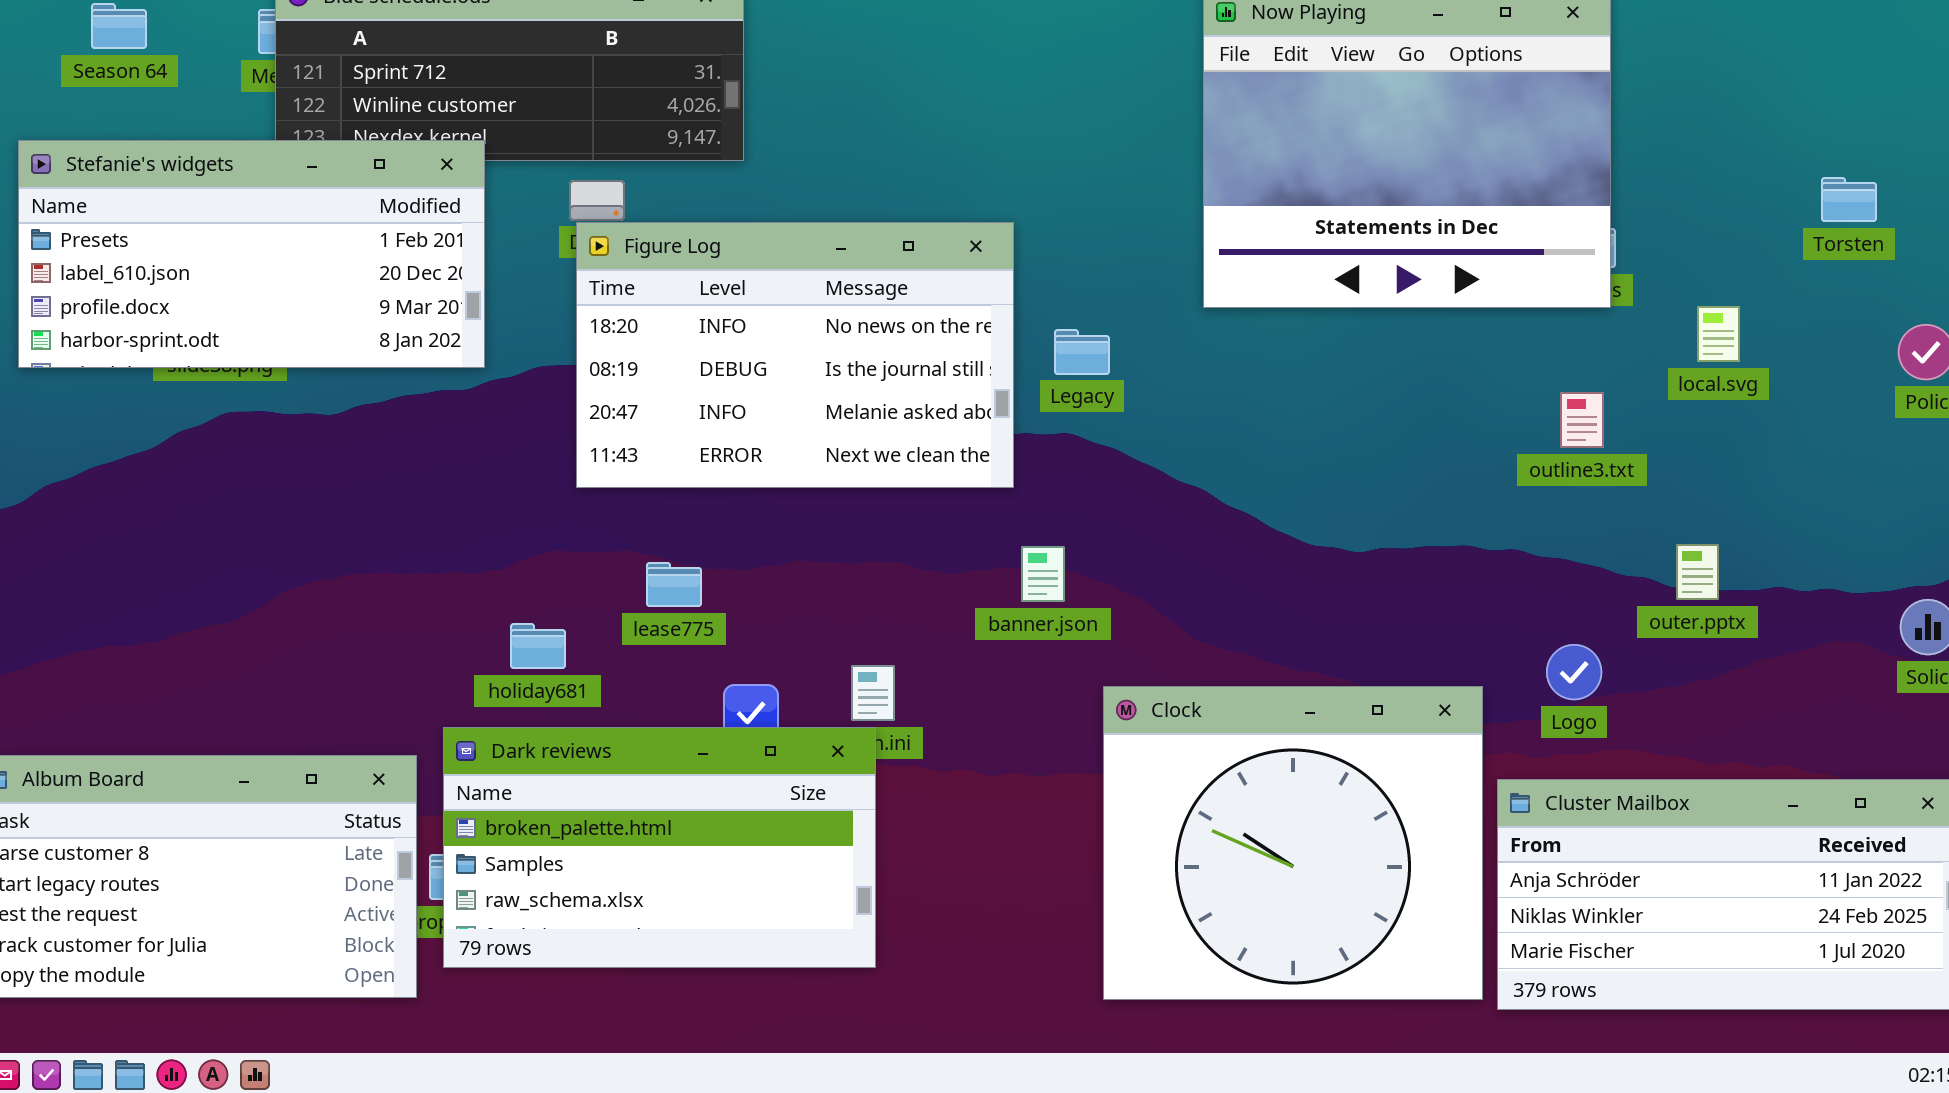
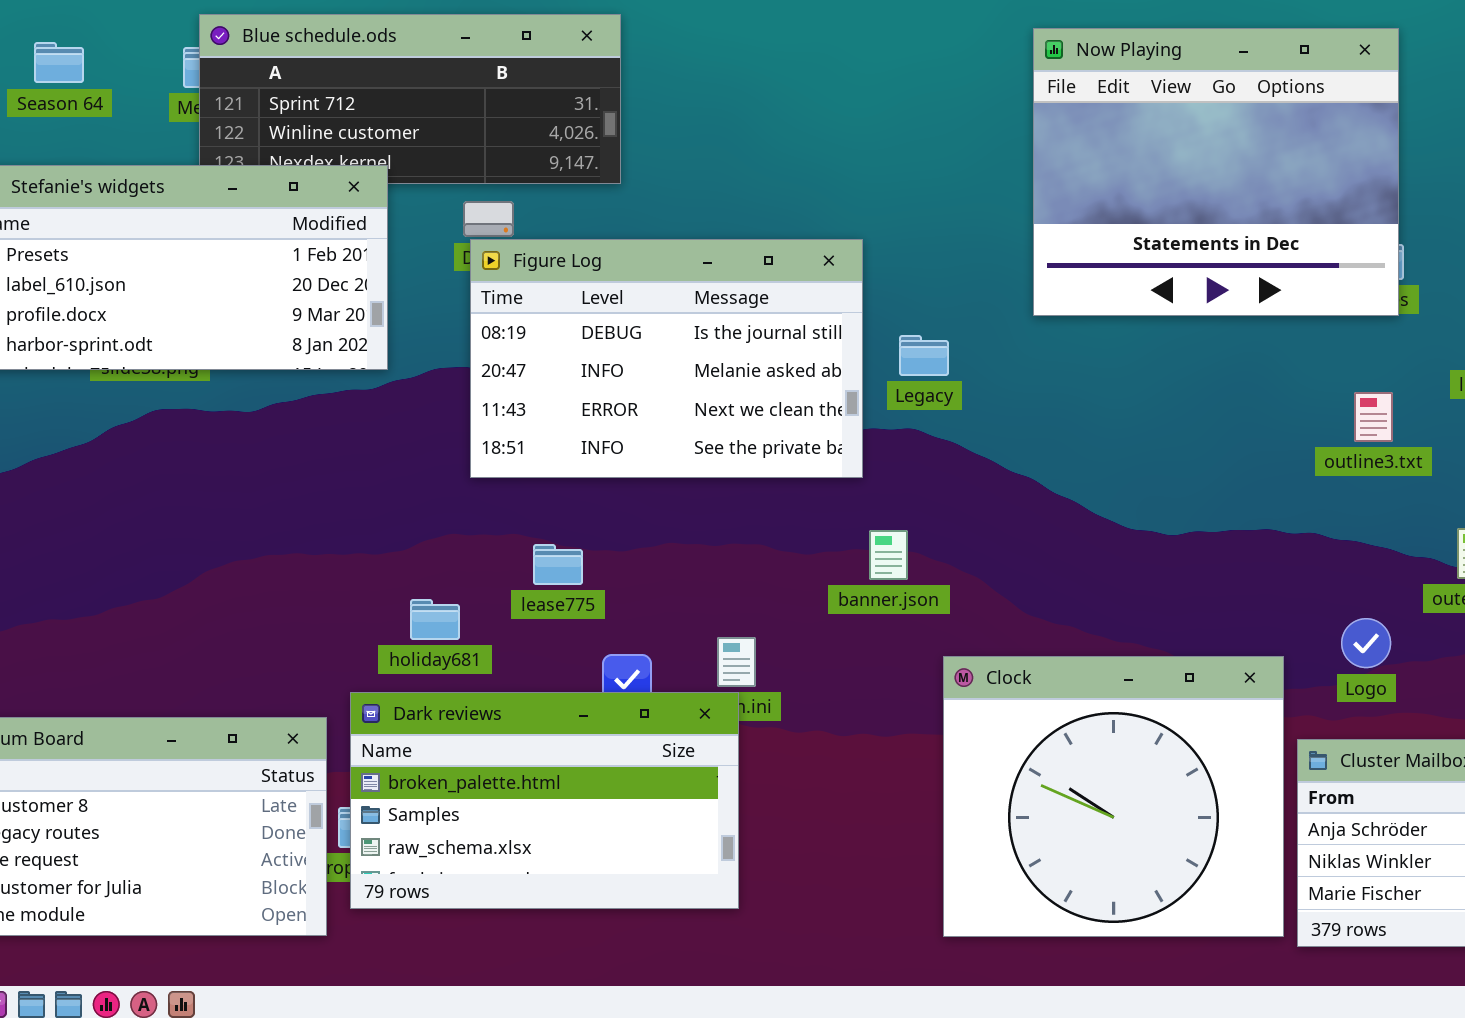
Figure Log: [576,222,1014,488] -> [470,239,863,478], scrolled down 1 row

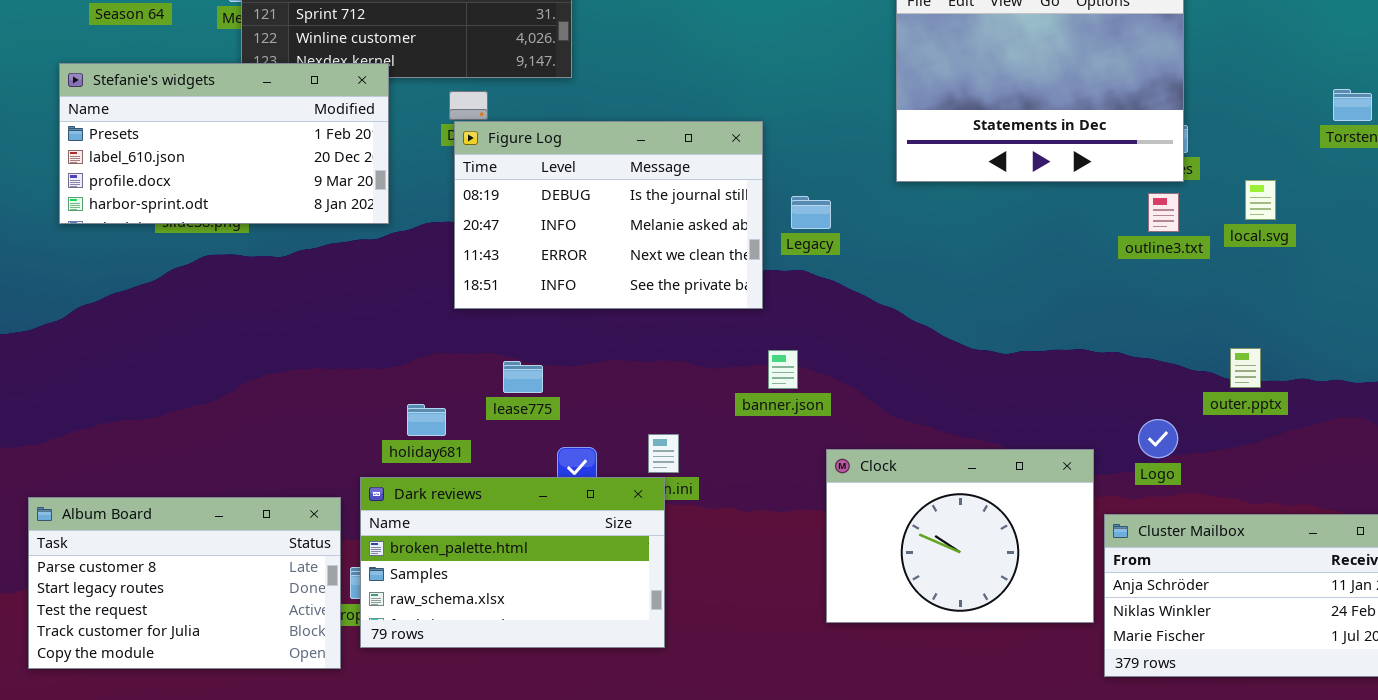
outline3.txt: [1354,392,1393,442] -> [1148,193,1179,232], moved
Clock: [943,656,1284,937] -> [826,449,1094,623], resized

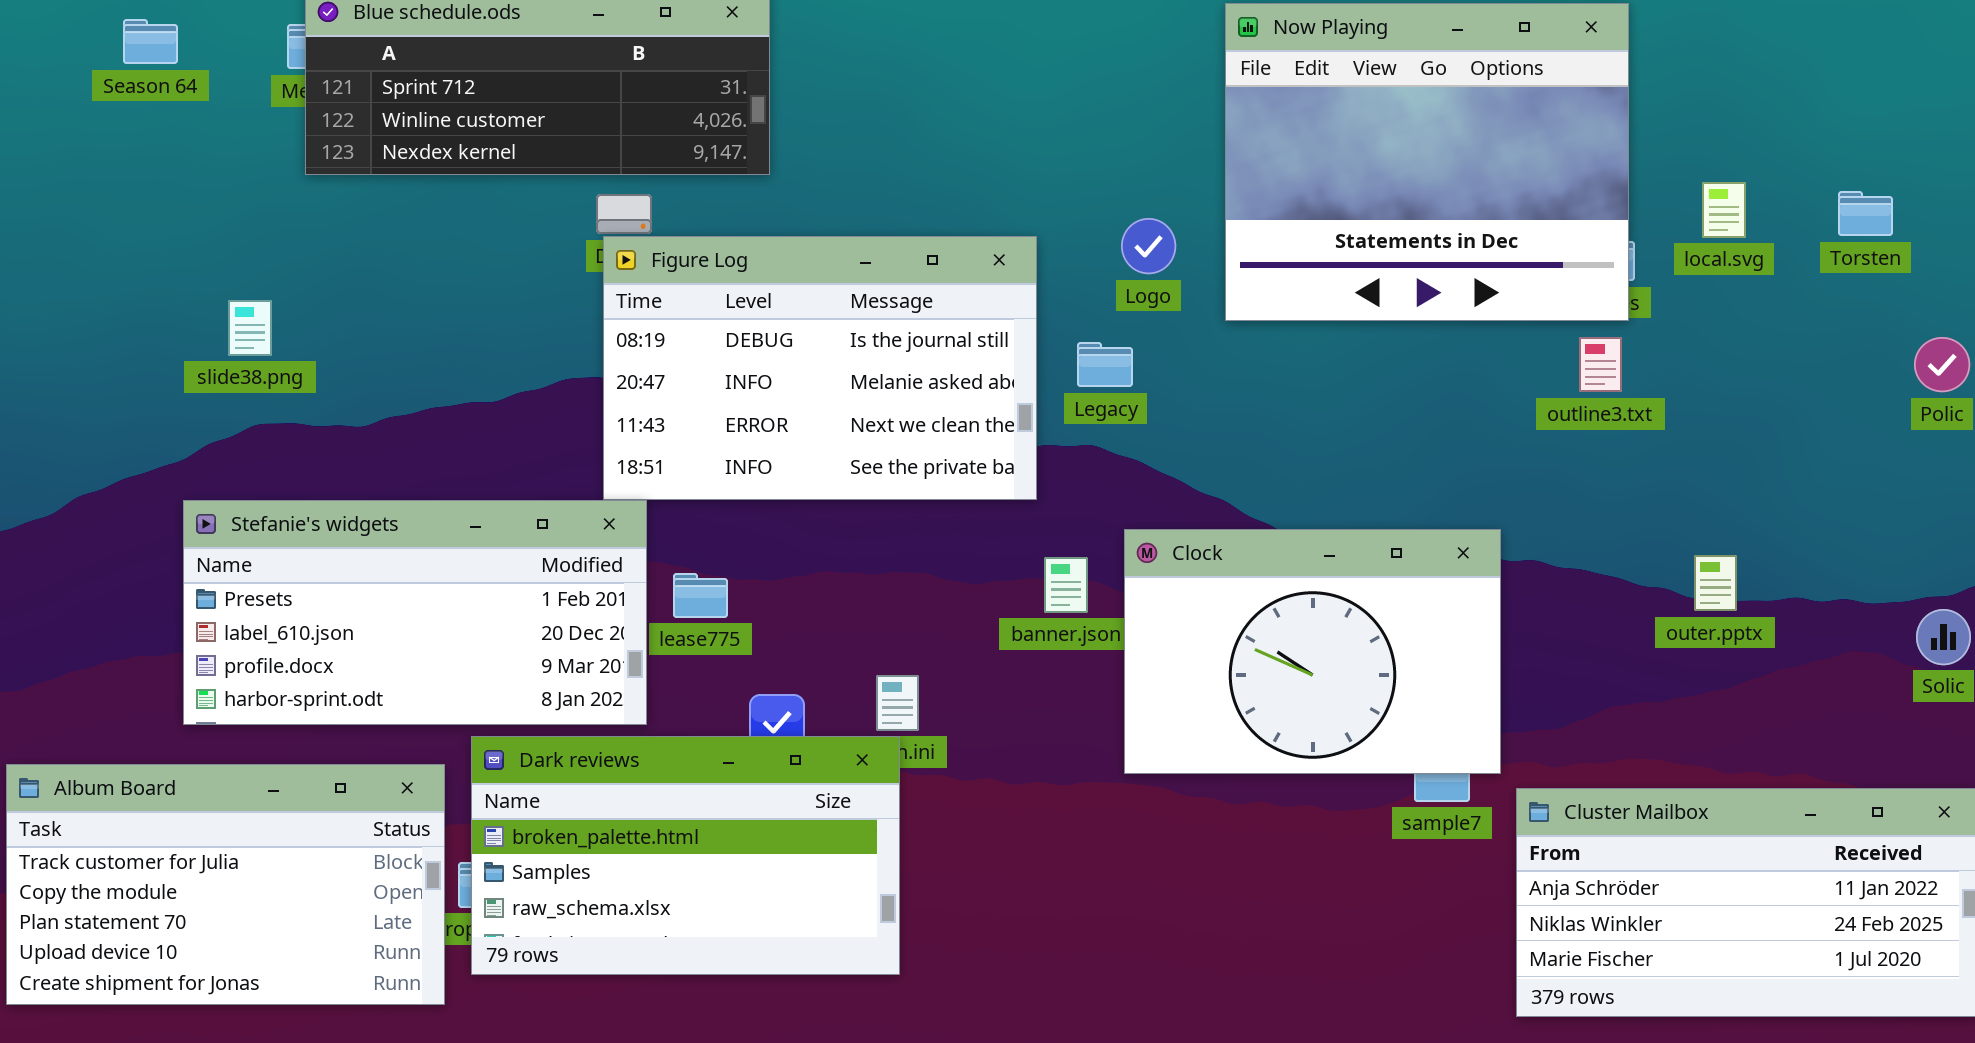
Stefanie's widgets: [59,63,389,224] -> [183,500,647,725], moved
local.svg: [1245,180,1276,220] -> [1702,182,1746,238], moved
Logo: [1138,419,1178,458] -> [1121,218,1176,274], moved
Clock: [826,449,1094,623] -> [1124,529,1501,774], moved
Album Board: [28,497,341,669] -> [6,764,445,1005], scrolled down 3 rows

